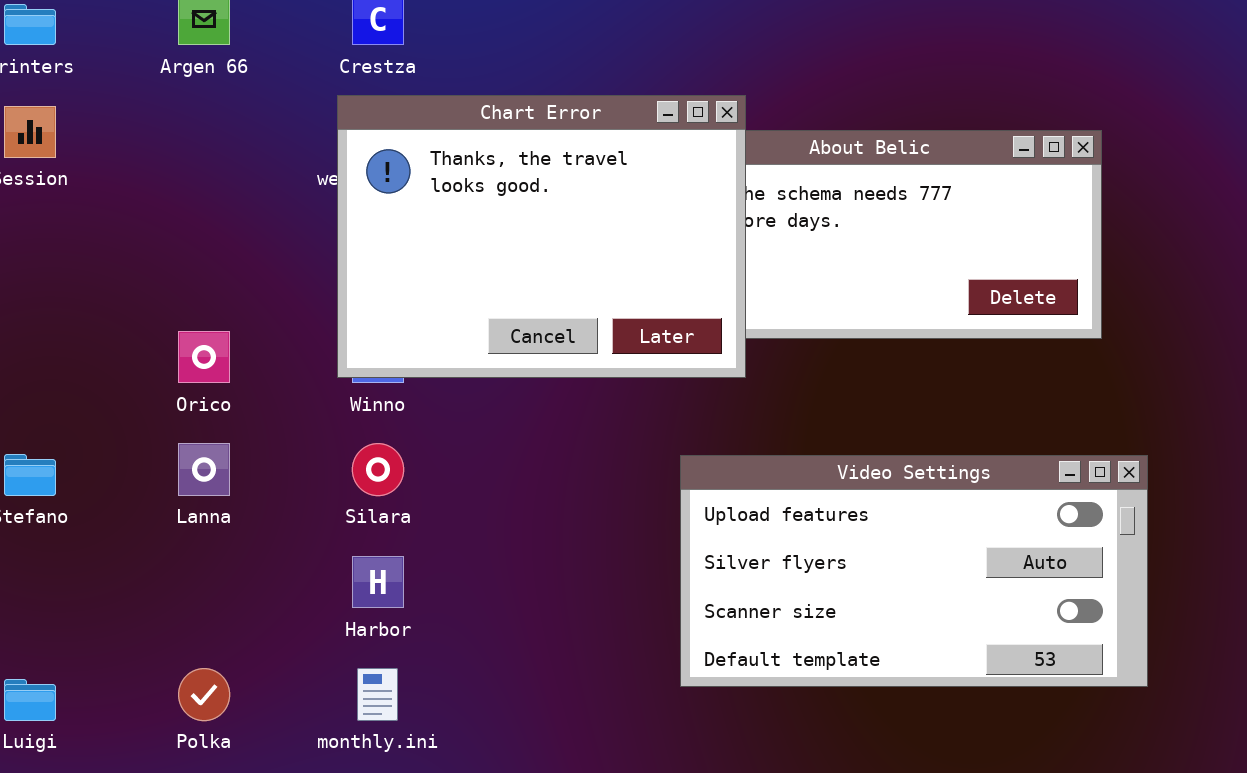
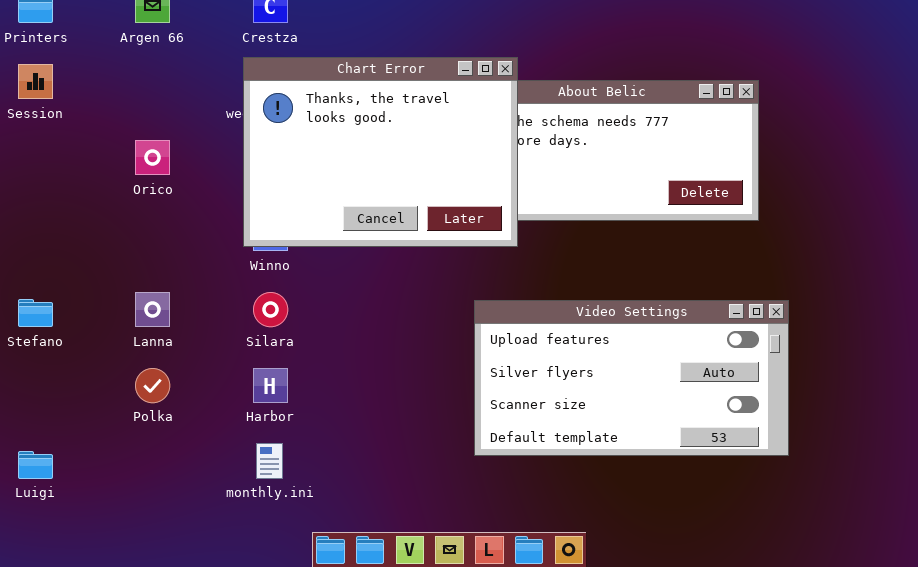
Orico: [178,331,230,383] -> [135,140,170,175], moved
Polka: [178,668,230,721] -> [135,368,170,403], moved

